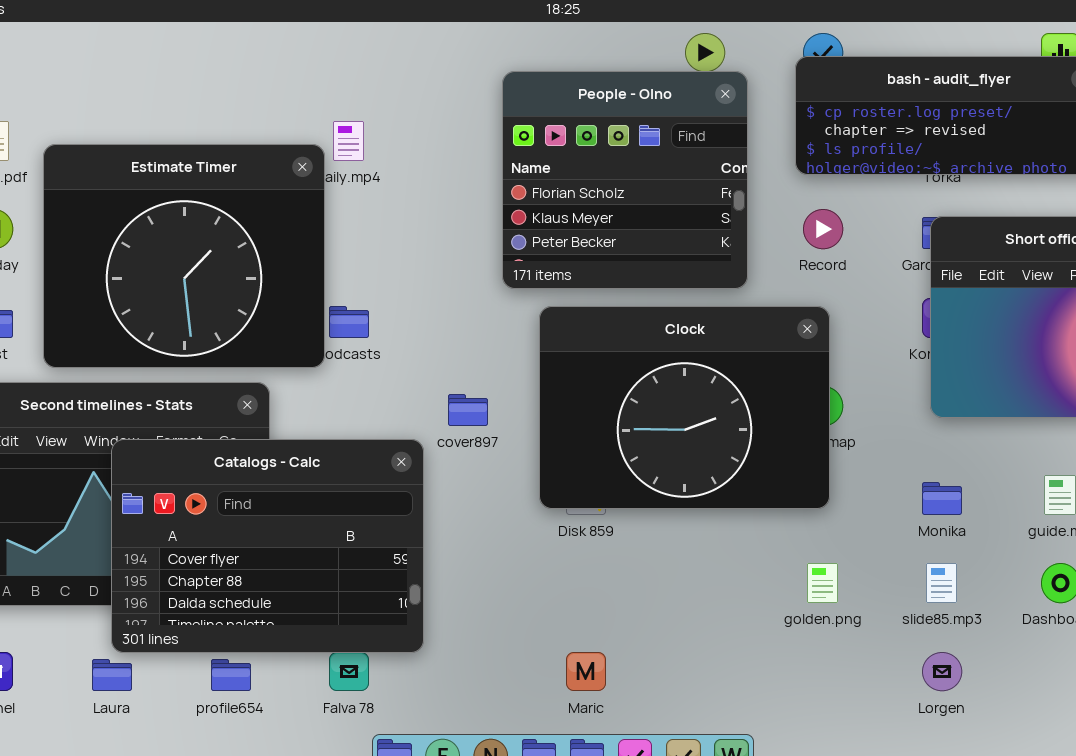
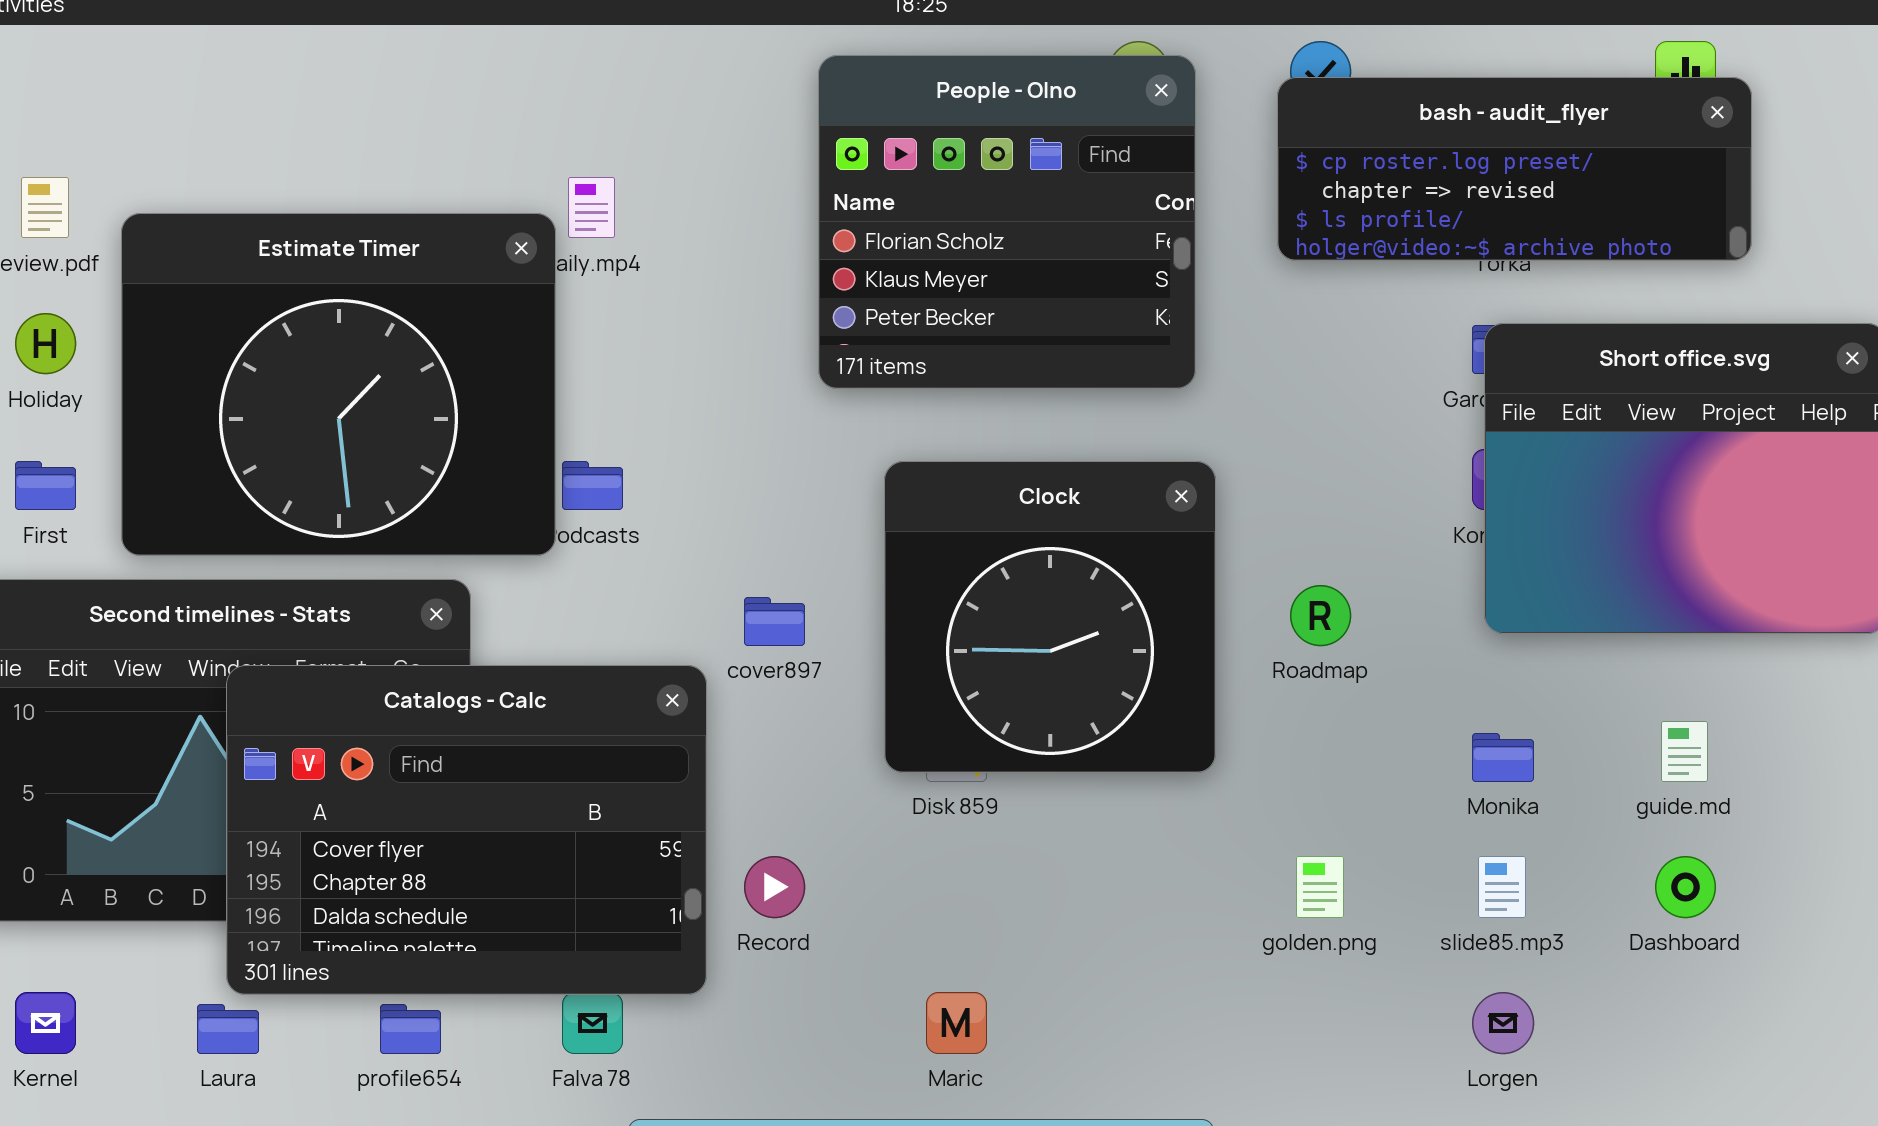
People - Olno: [502,71,748,289] -> [818,55,1196,389], moved
Record: [803,209,843,249] -> [744,856,805,918], moved
Clock: [539,306,830,509] -> [884,461,1216,773], resized

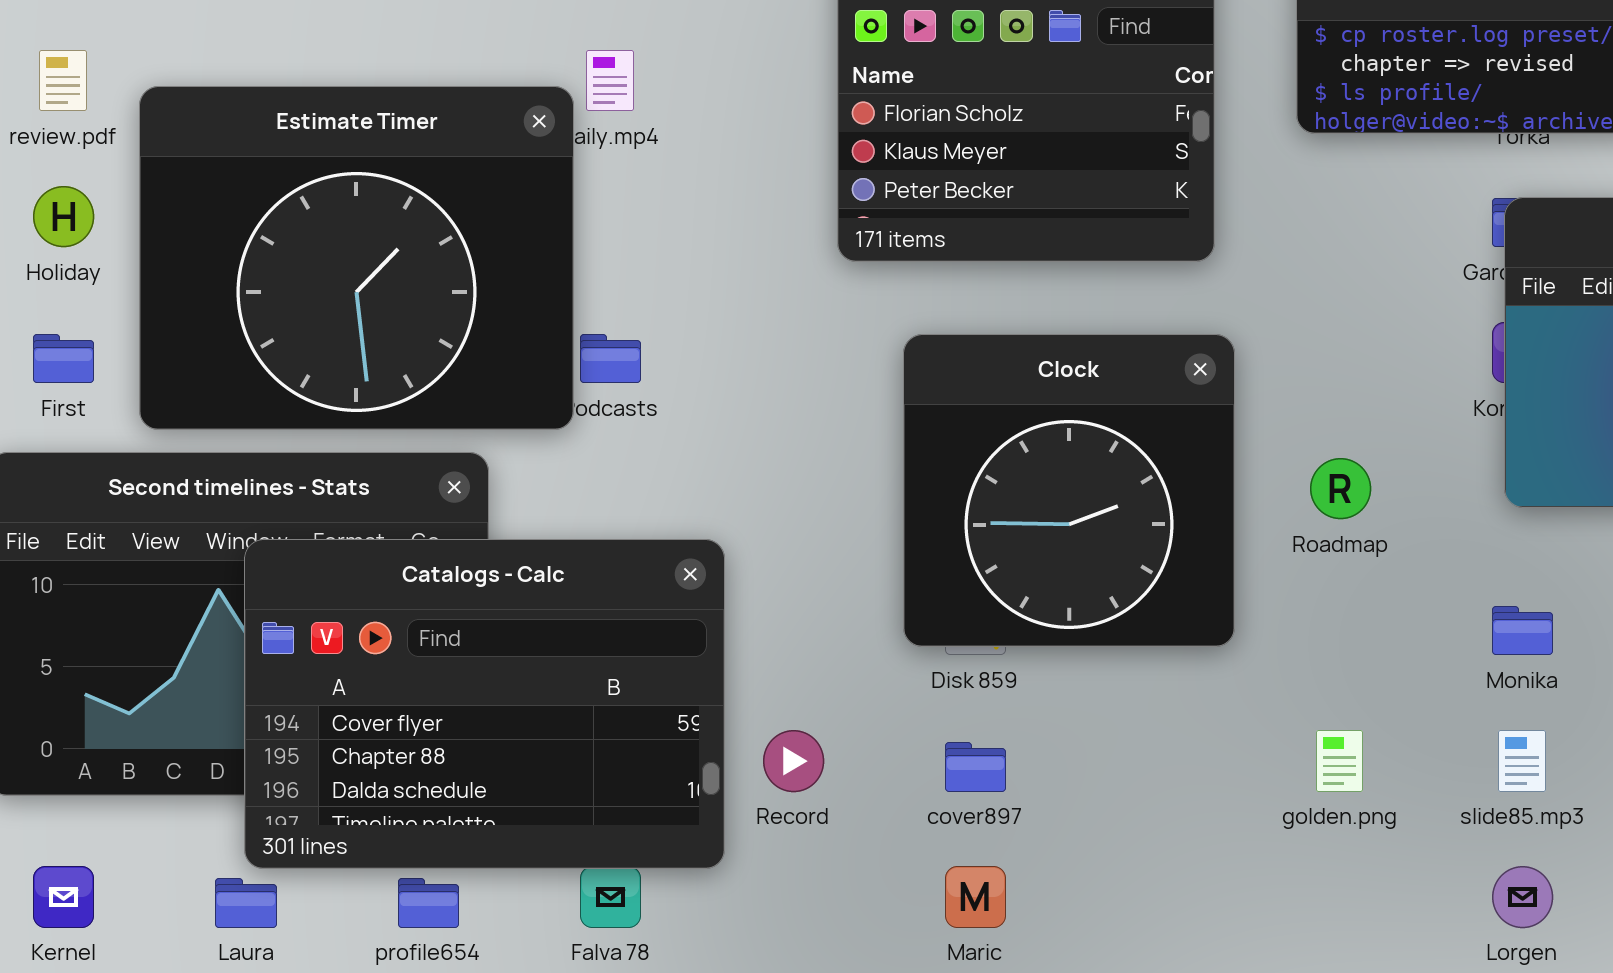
cover897: [744,597,805,646] -> [945,742,1006,792], moved

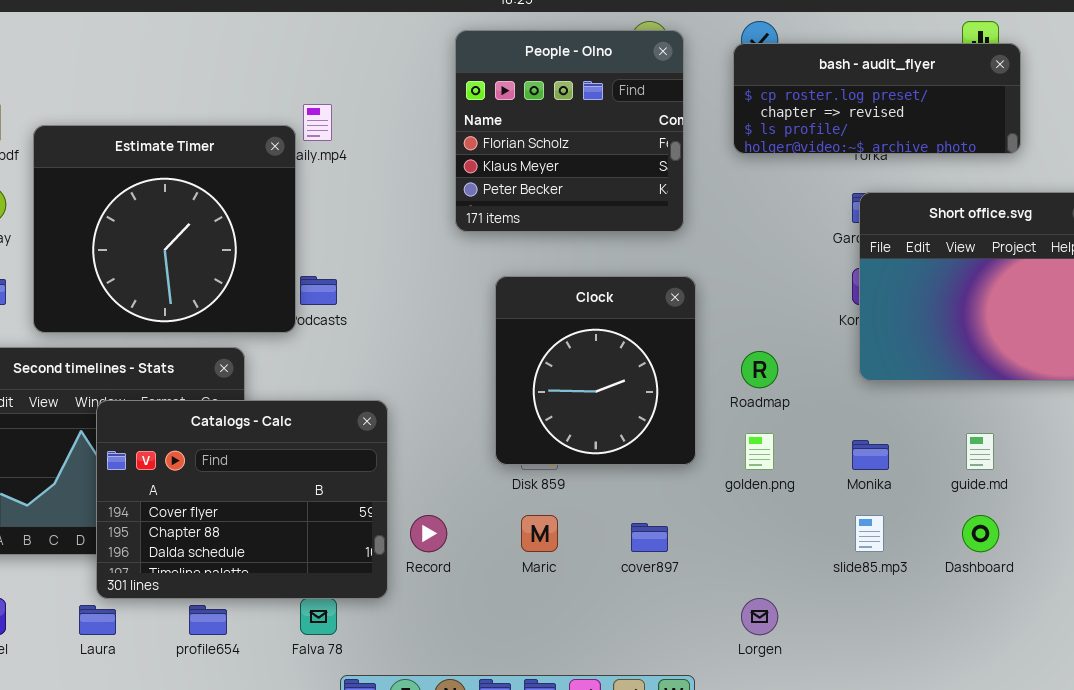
golden.png: [1316,730,1363,792] -> [745,433,774,470], moved
cover897: [945,742,1006,792] -> [631,523,668,552], moved
Maric: [945,866,1006,928] -> [521,515,558,552], moved
Lorgen: [1492,866,1553,928] -> [741,598,778,635], moved

